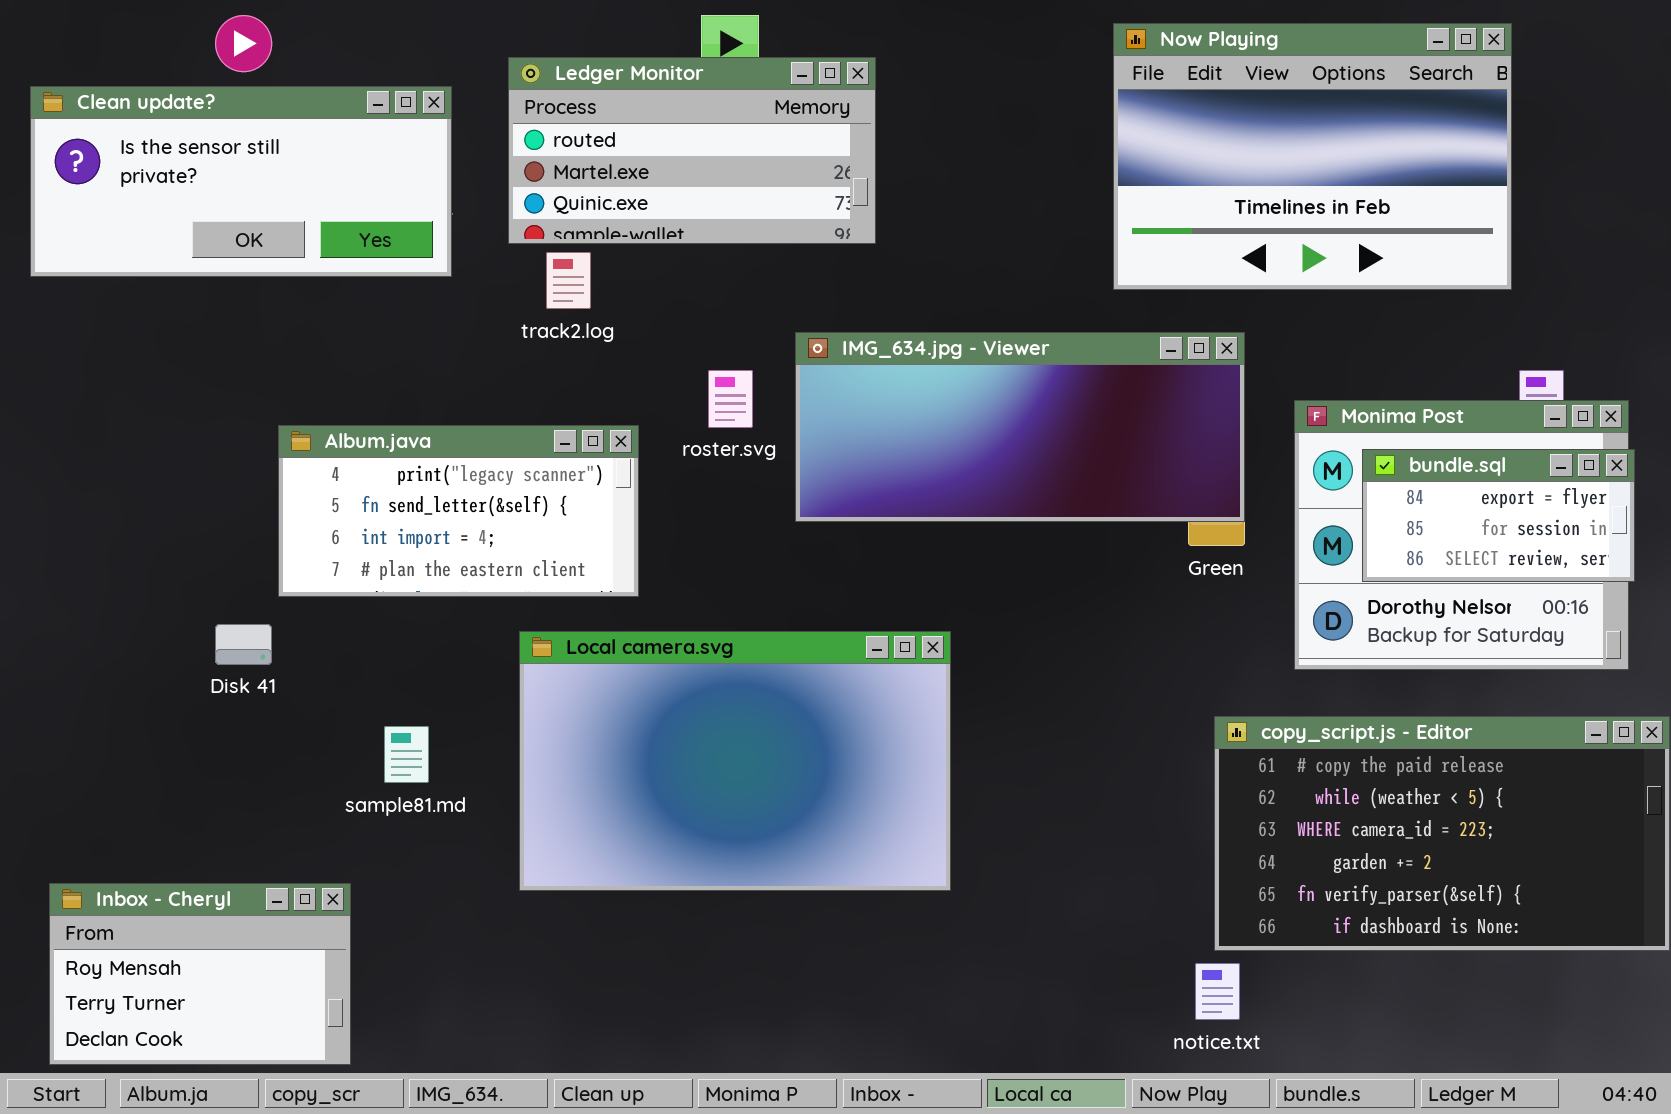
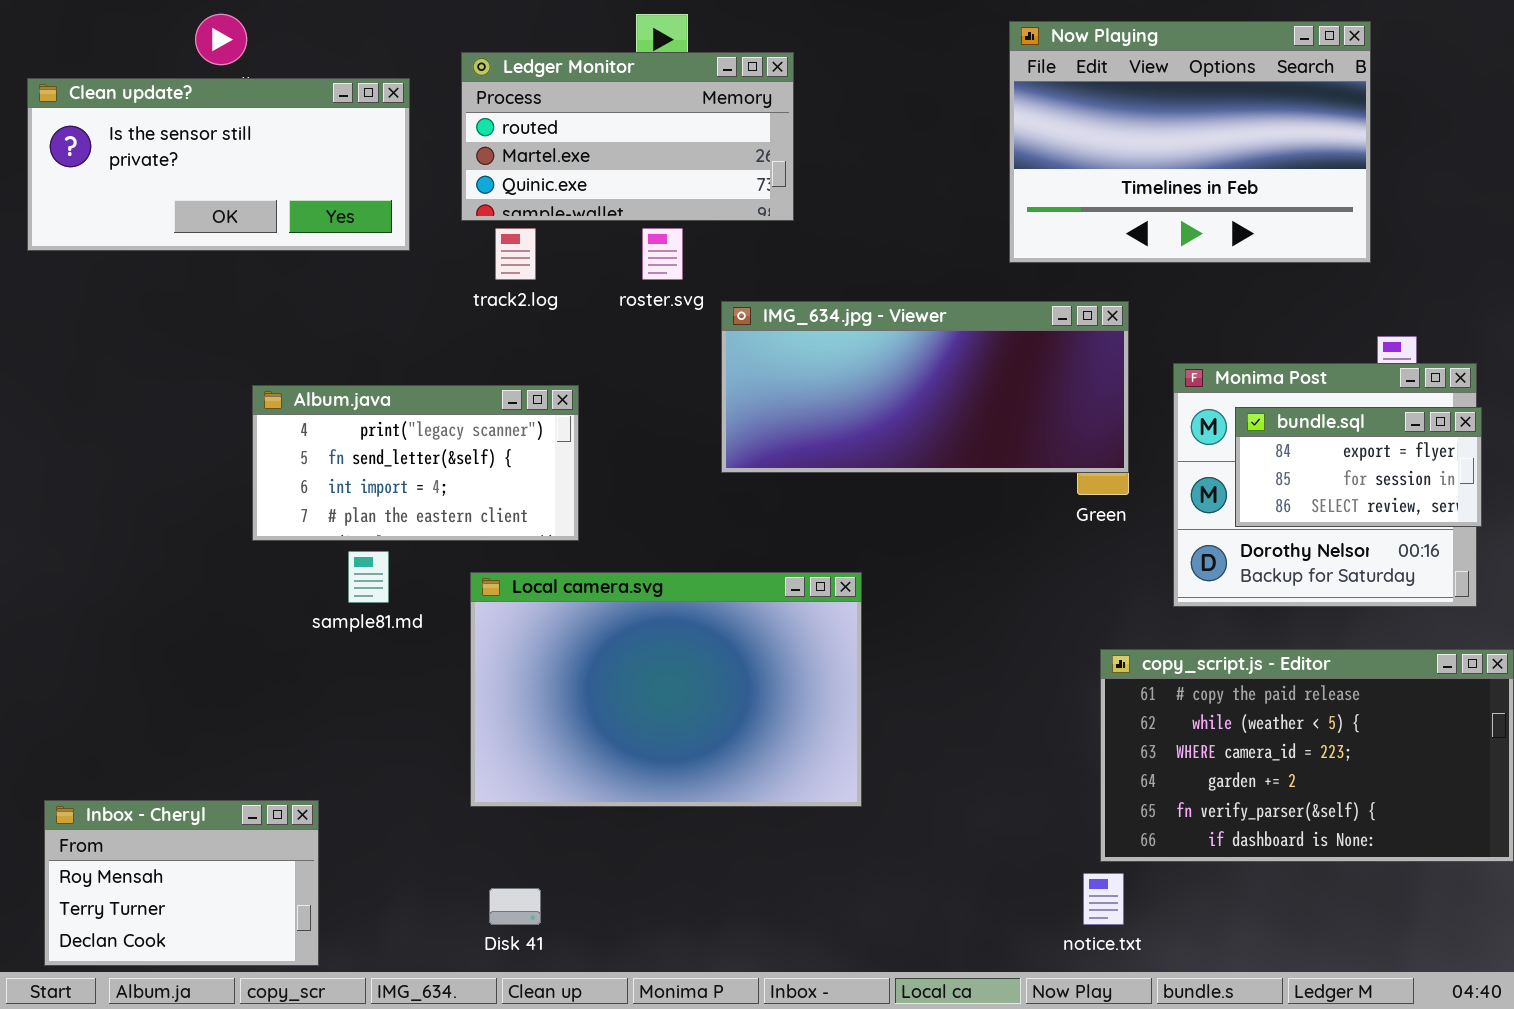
roster.svg: [708,370,753,428] -> [642,228,683,280], moved
Disk 41: [215,624,272,665] -> [489,888,541,925], moved
sample81.md: [384,726,429,783] -> [348,551,389,603], moved

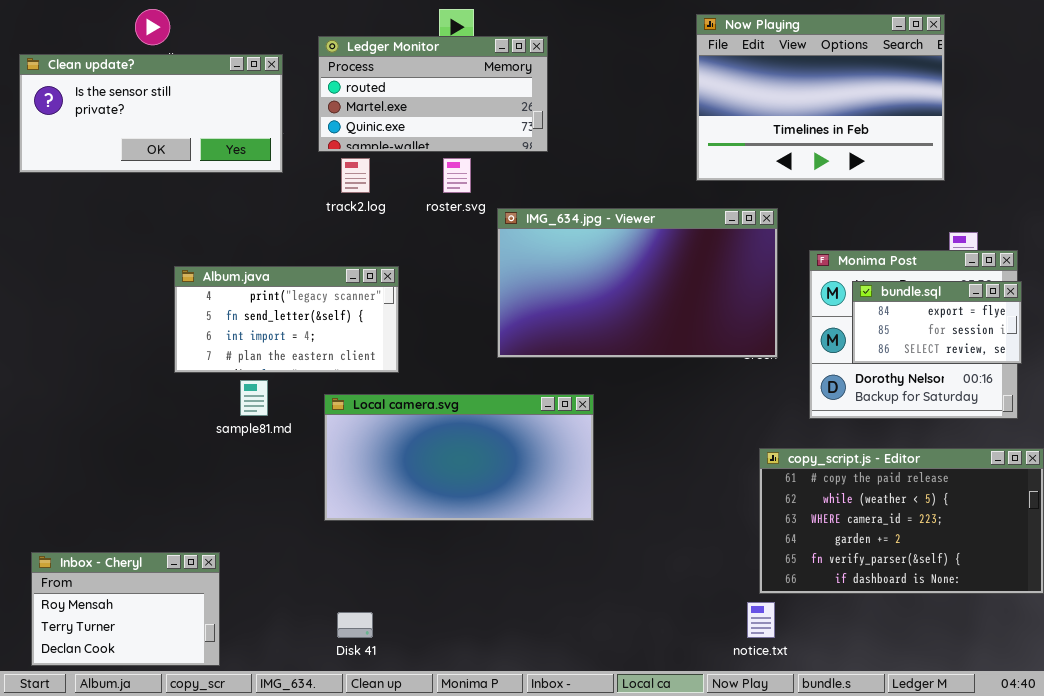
IMG_634.jpg - Viewer: [721,301,1129,473] -> [497,208,778,358], resized
Local camera.svg: [470,572,862,807] -> [324,394,594,521], resized

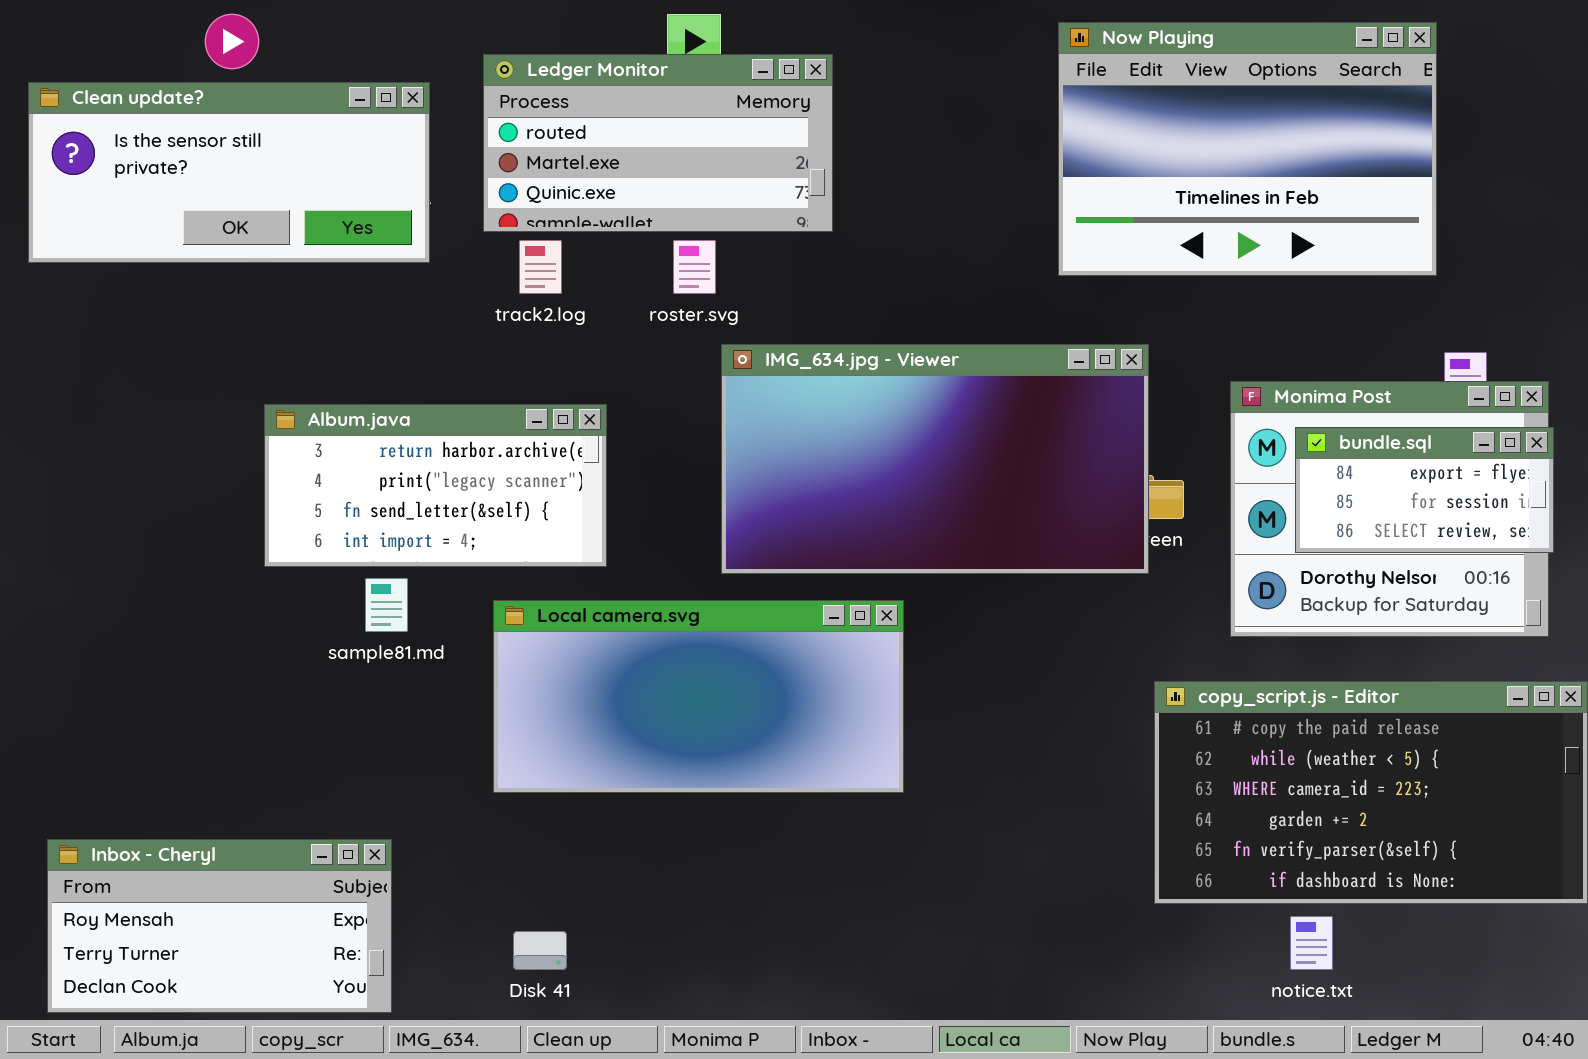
IMG_634.jpg - Viewer: [497,208,778,358] -> [721,344,1149,574], moved
Album.java: [174,266,399,373] -> [264,404,607,567], scrolled up 1 row
Inbox - Cheryl: [31,552,220,666] -> [47,839,392,1013], resized
notice.txt: [747,602,775,638] -> [1290,916,1333,970], moved

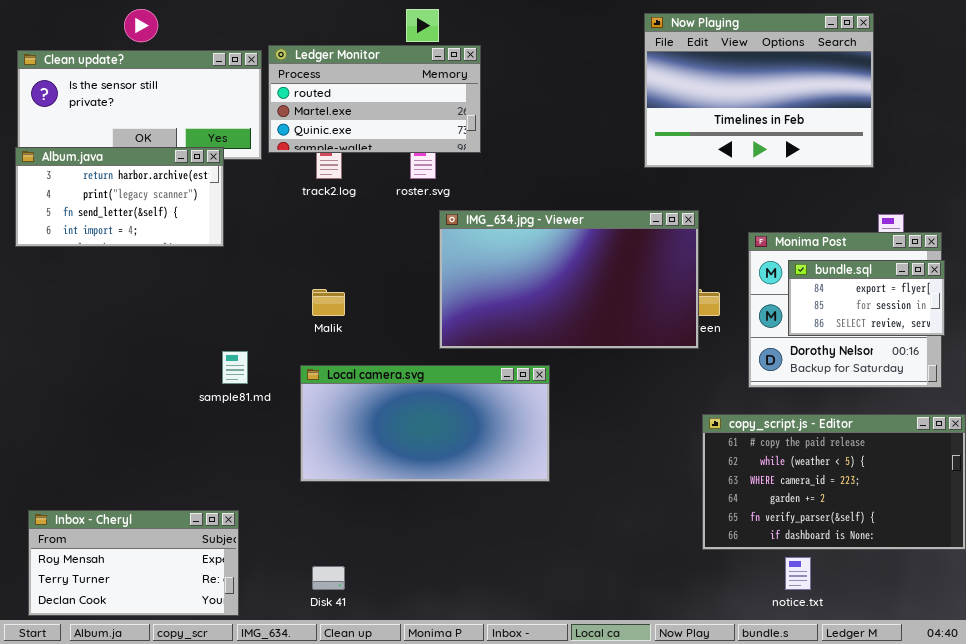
Ledger Monitor: [483,54,833,232] -> [268,45,481,153], moved
Album.java: [264,404,607,567] -> [15,147,224,247], moved

